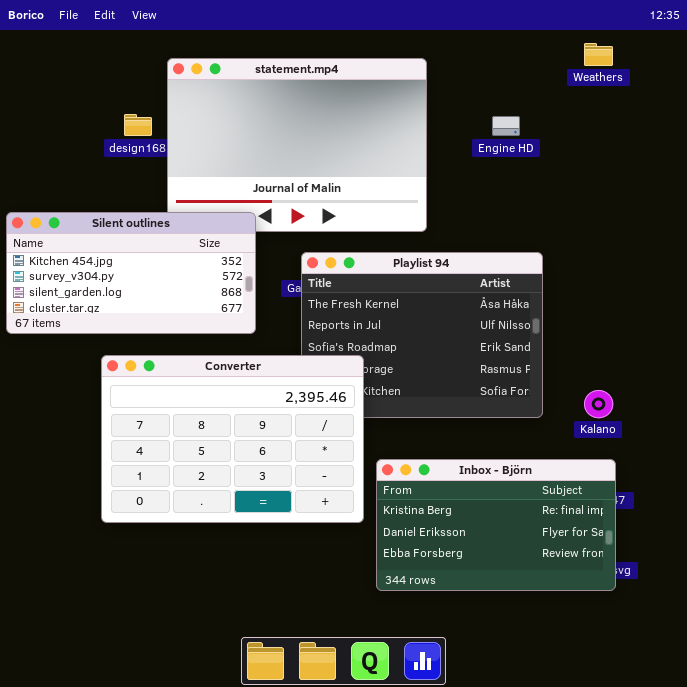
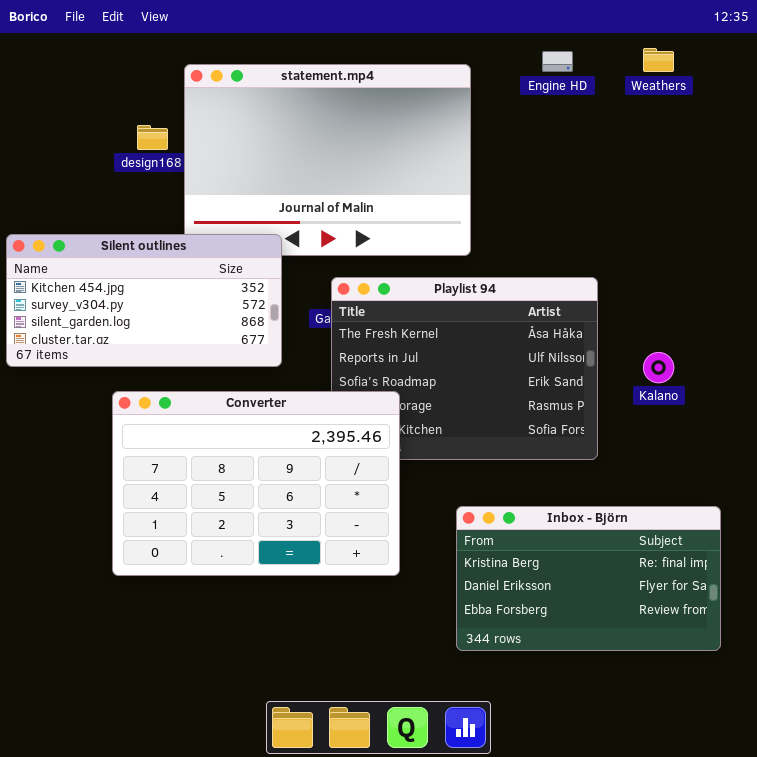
Engine HD: [492,116,520,136] -> [542,51,573,72], moved
Kalano: [584,390,613,418] -> [643,352,674,383], moved
Inbox - Björn: [376,459,616,591] -> [456,506,721,651], moved

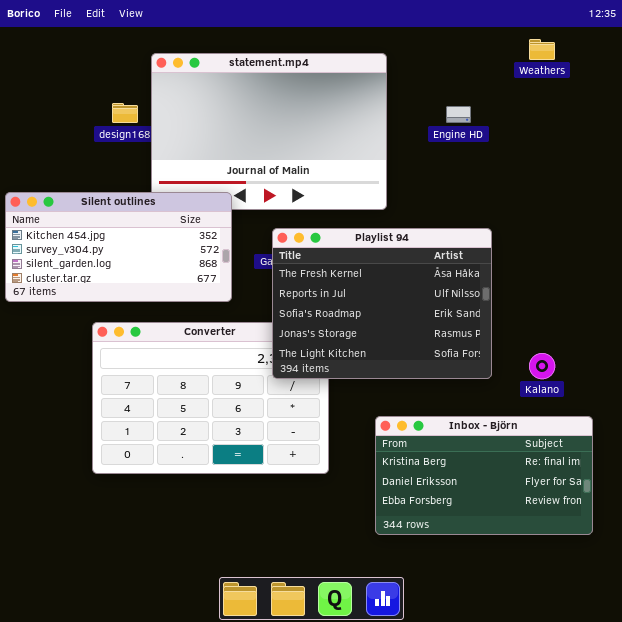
Engine HD: [542,51,573,72] -> [446,106,471,123], moved
Playlist 94: [331,277,598,460] -> [272,228,492,379], raised
Kalano: [643,352,674,383] -> [529,353,555,379], moved

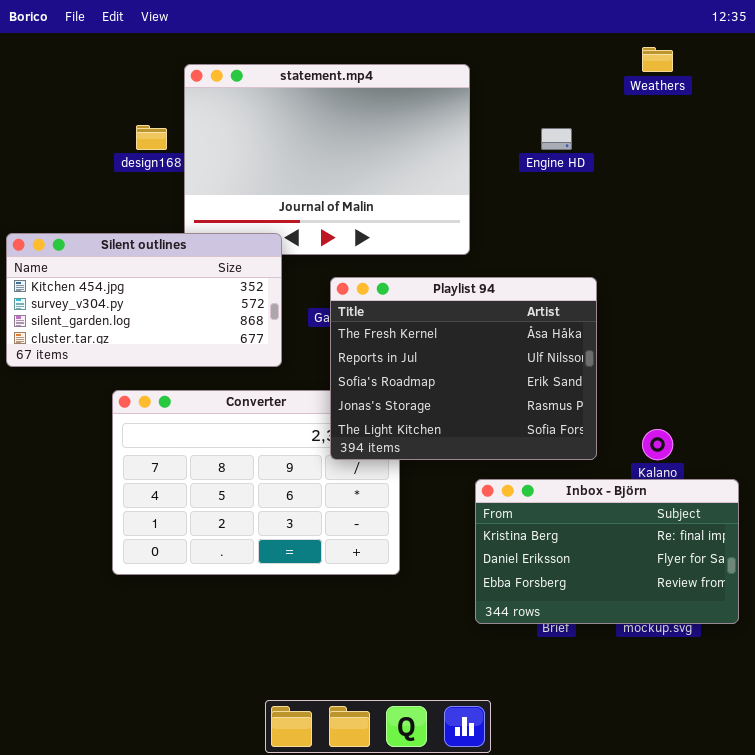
Inbox - Björn: [375,416,593,535] -> [475,479,739,624], moved

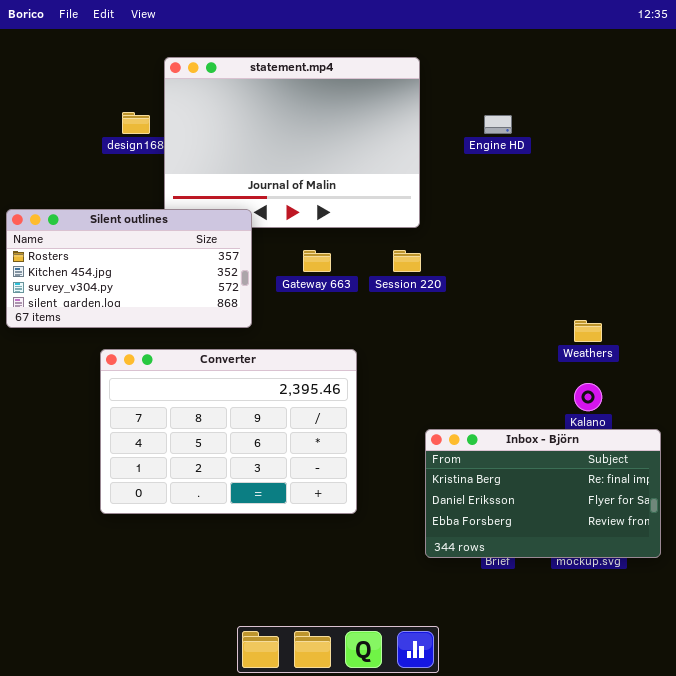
Weathers: [642,47,673,72] -> [574,320,602,342], moved
Silent outlines: [6,233,282,367] -> [6,209,252,328], scrolled up 1 row
Playlist 94: [330,277,597,460] -> none, closed

